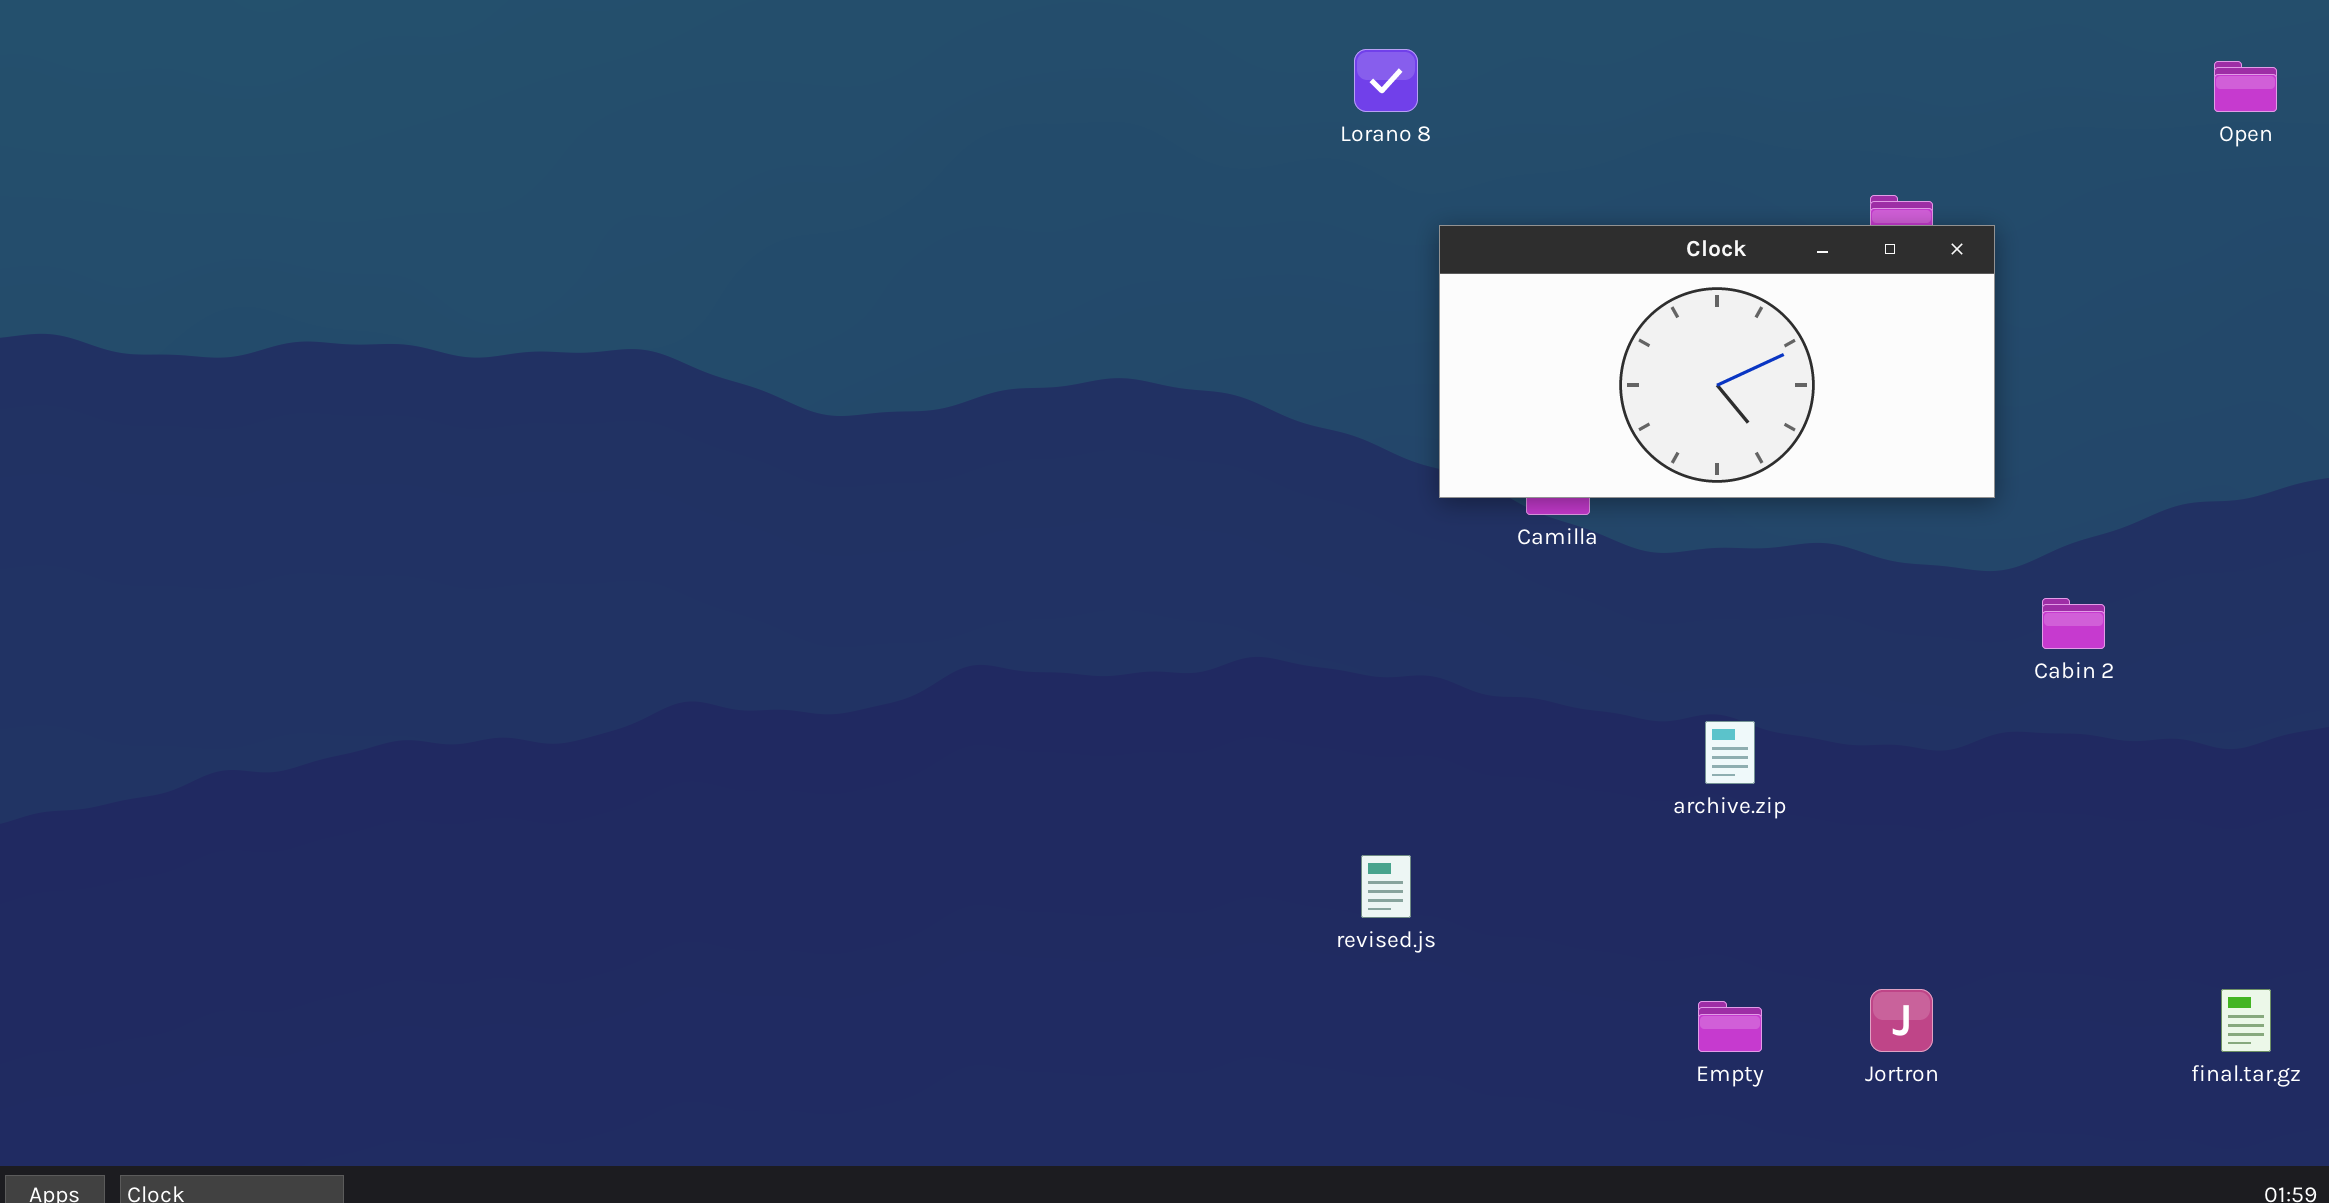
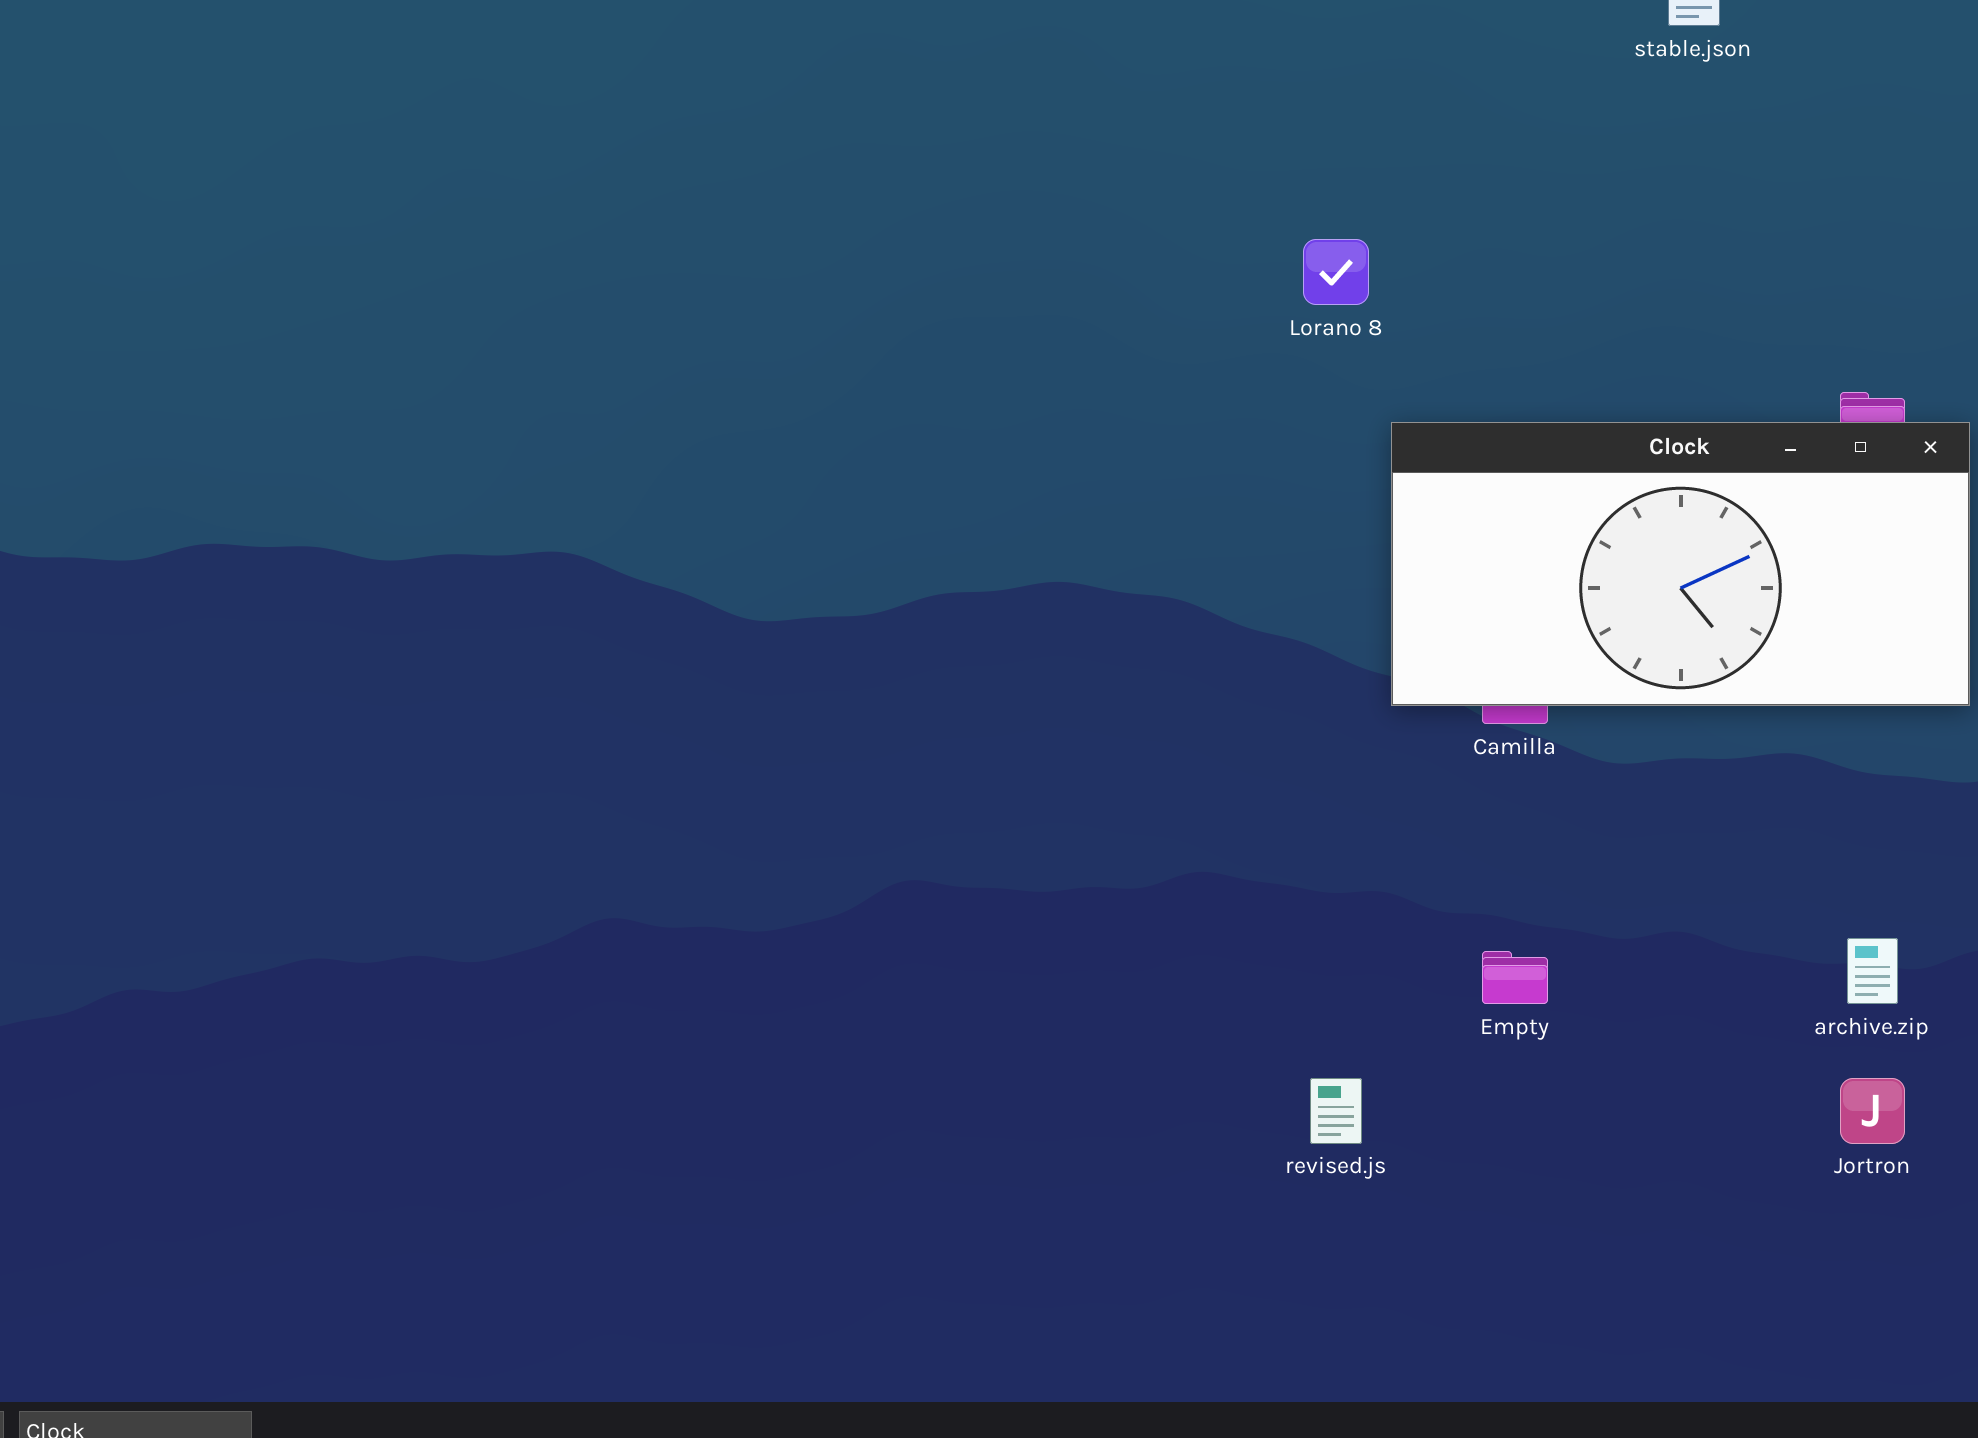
archive.zip: [1705,721,1755,784] -> [1847,938,1898,1004], moved
Jortron: [1870,989,1933,1052] -> [1840,1078,1905,1144], moved
Empty: [1698,1001,1762,1052] -> [1482,951,1548,1004], moved

